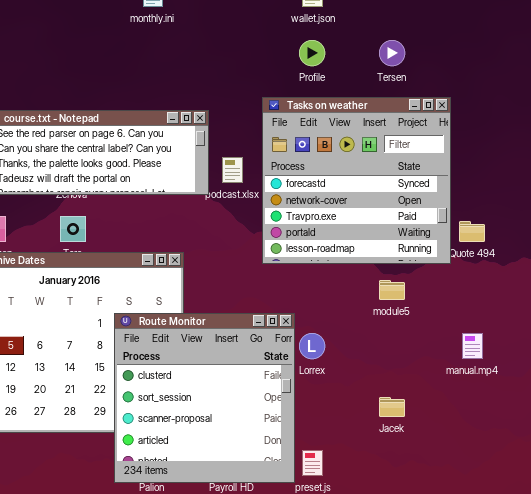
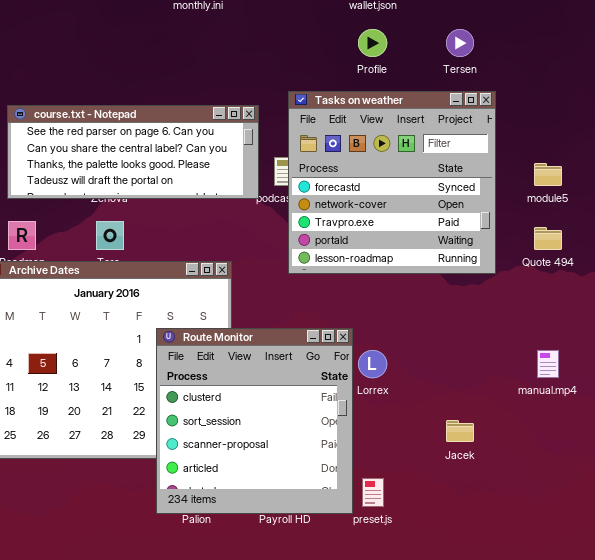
Tasks on weather: [262,97,451,264] -> [288,91,496,274], moved
module5: [379,280,405,300] -> [534,163,562,186], moved

